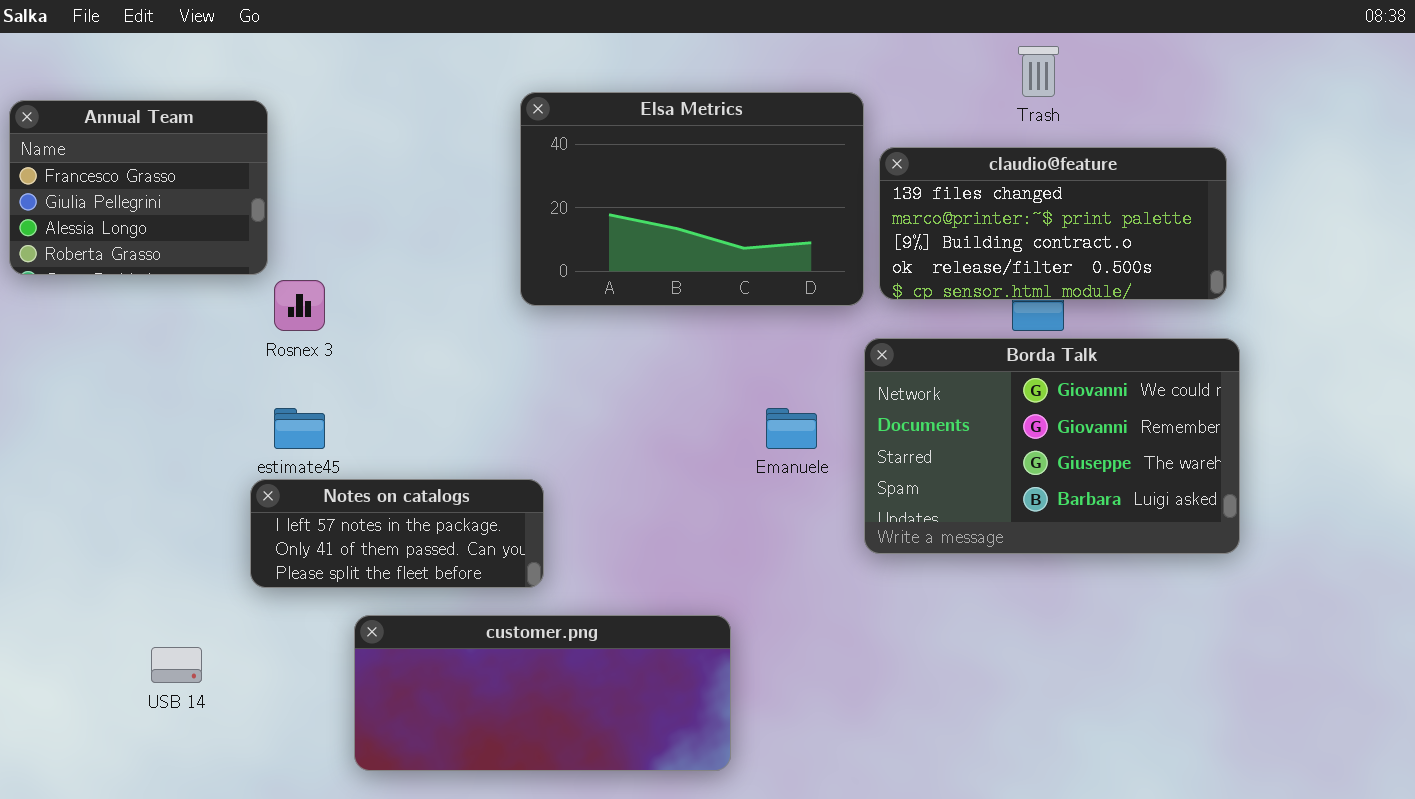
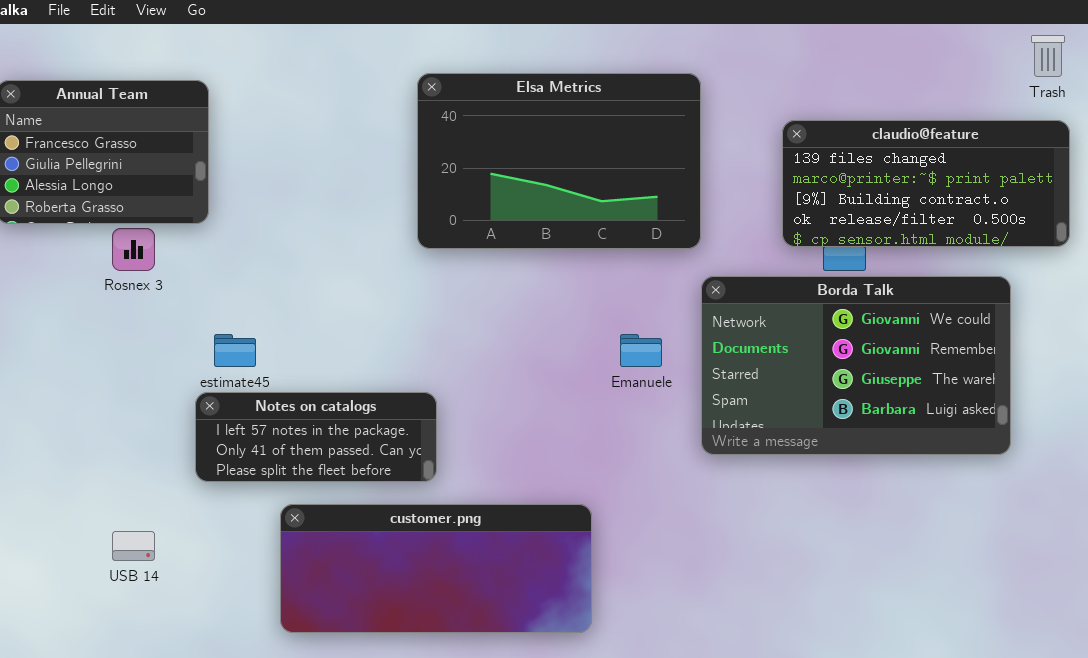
Trash: [1018,46,1059,97] -> [1031,35,1065,77], moved
claudio@feature: [879,147,1227,300] -> [782,120,1070,247], moved
Rosnex 3: [274,280,325,331] -> [112,228,155,271], moved

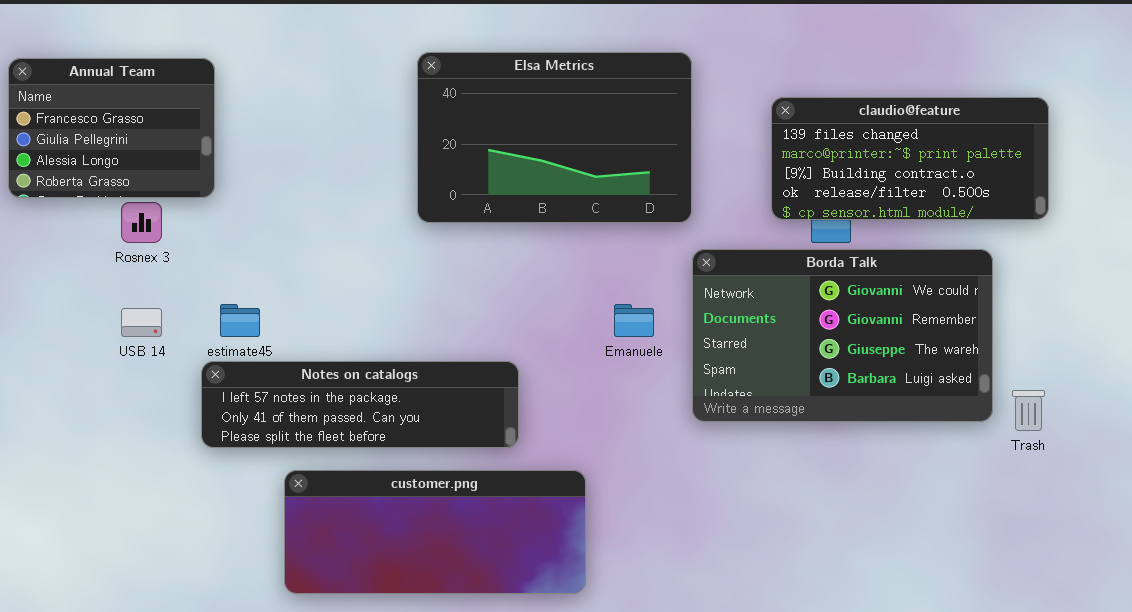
Trash: [1031,35,1065,77] -> [1012,390,1045,431], moved
Notes on catalogs: [195,392,437,482] -> [201,361,519,448], resized
USB 14: [112,531,155,561] -> [121,308,162,337], moved

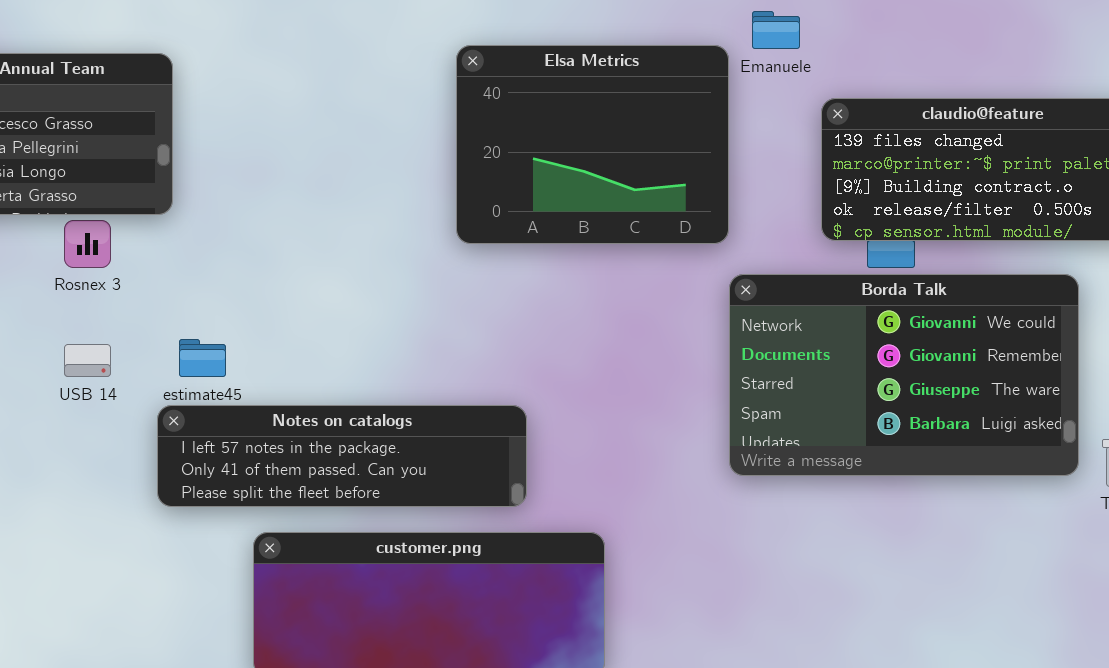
Elsa Metrics: [417,52,692,223] -> [456,45,729,244], resized
Emanuele: [614,304,654,337] -> [752,11,800,49], moved

